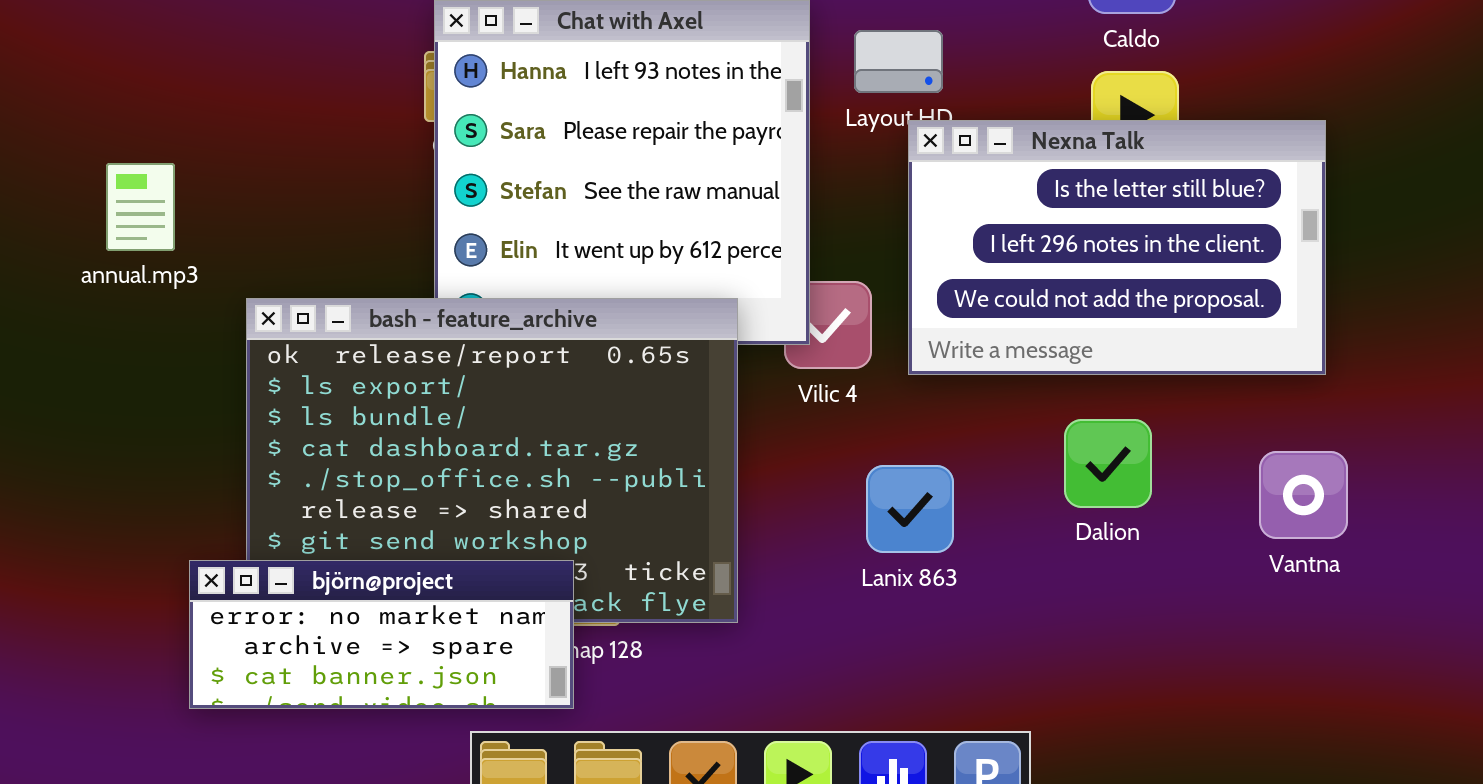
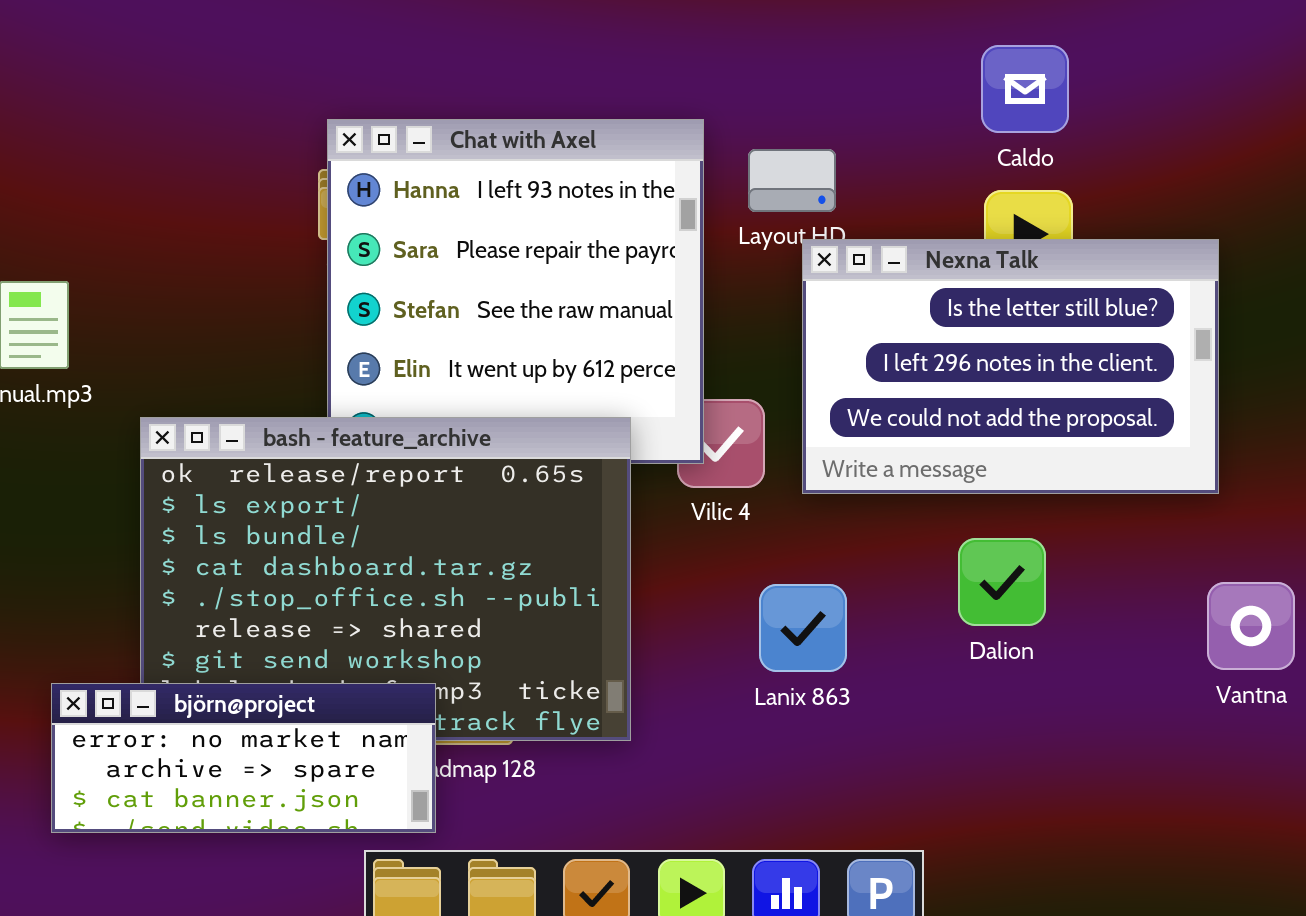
Vantna: [1259,451,1348,539] -> [1207,582,1295,670], moved
björn@project: [189,560,574,709] -> [51,683,436,833], moved

